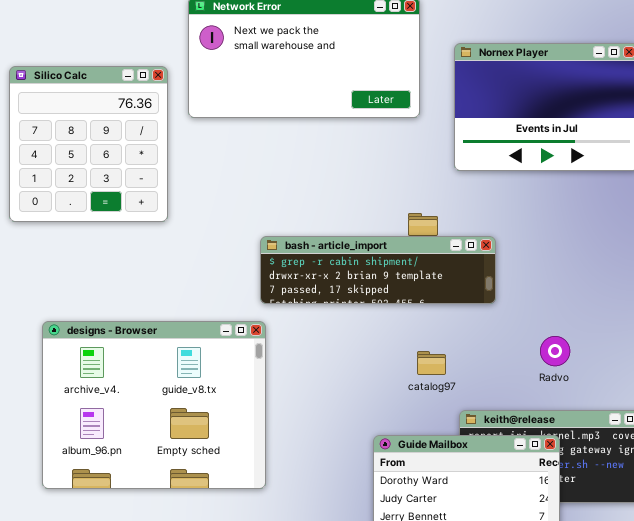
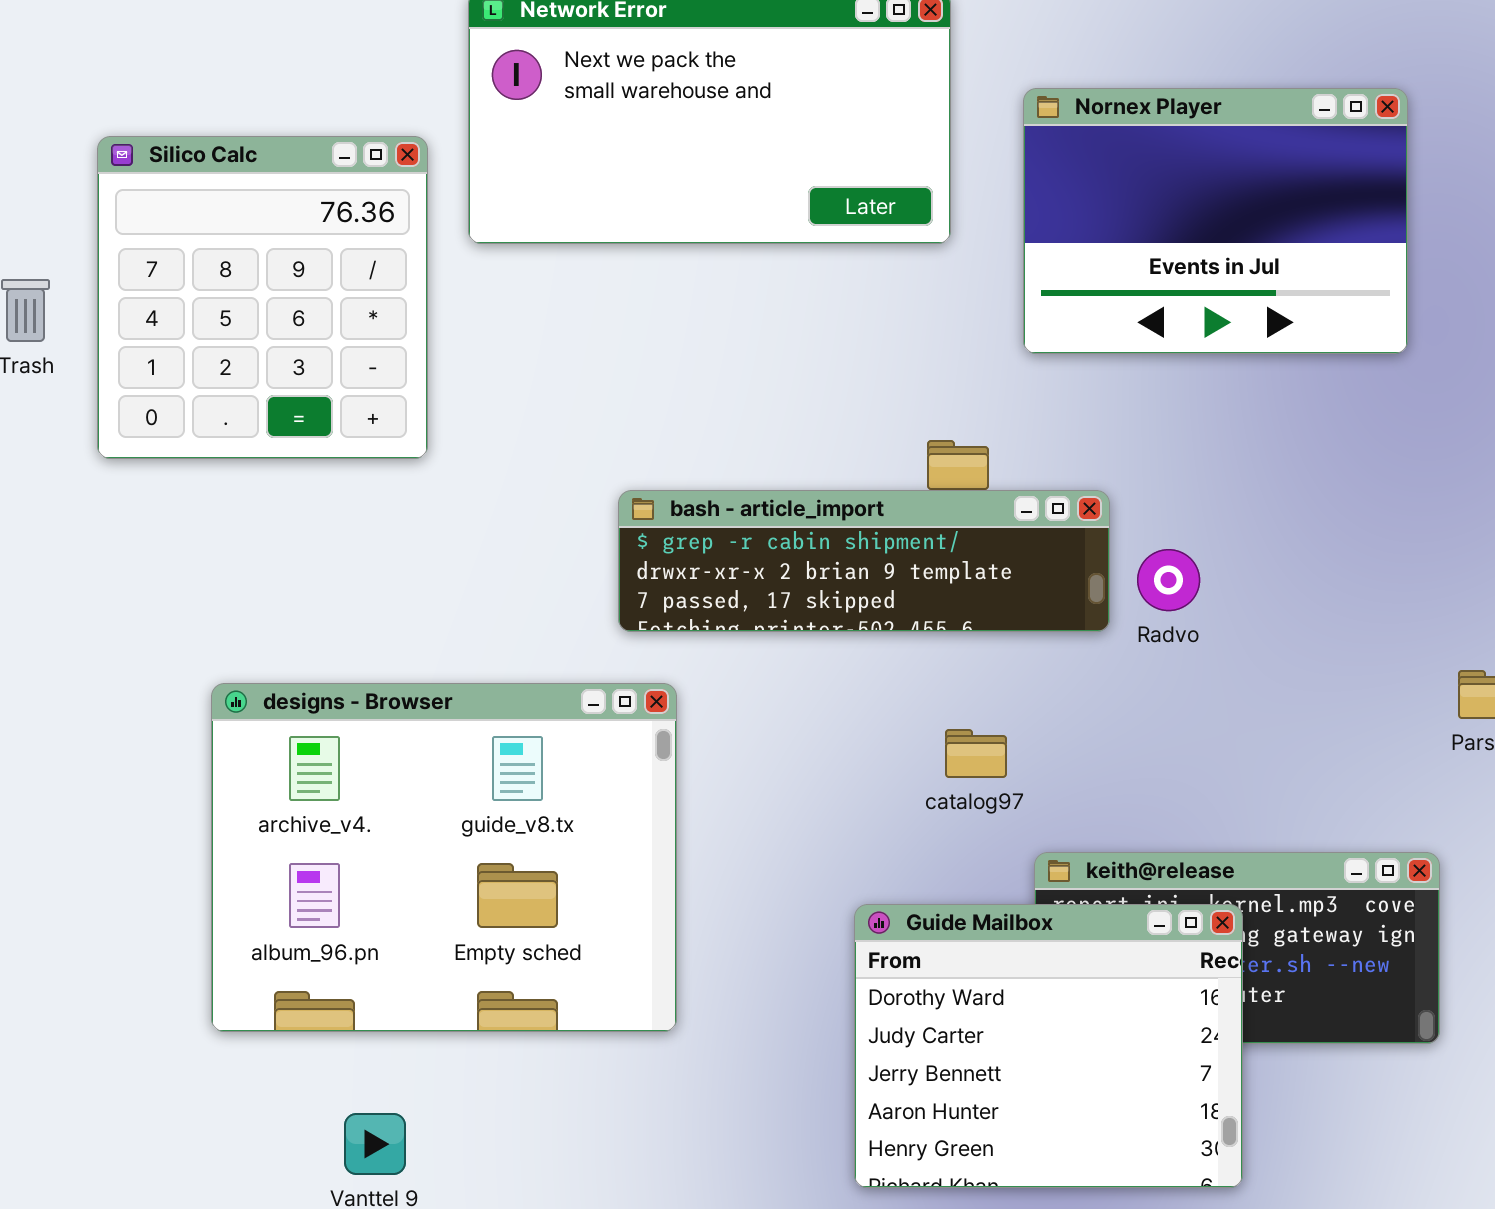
designs - Browser: [42,321,266,489] -> [211,683,677,1032], moved
Radvo: [540,336,570,366] -> [1137,549,1200,611], moved

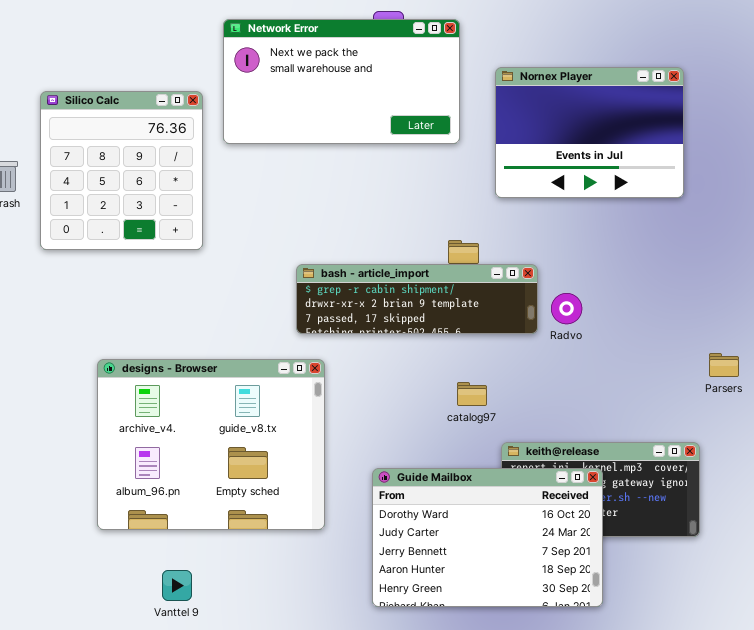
Guide Mailbox: [854,904,1243,1188] -> [372,468,603,607], resized

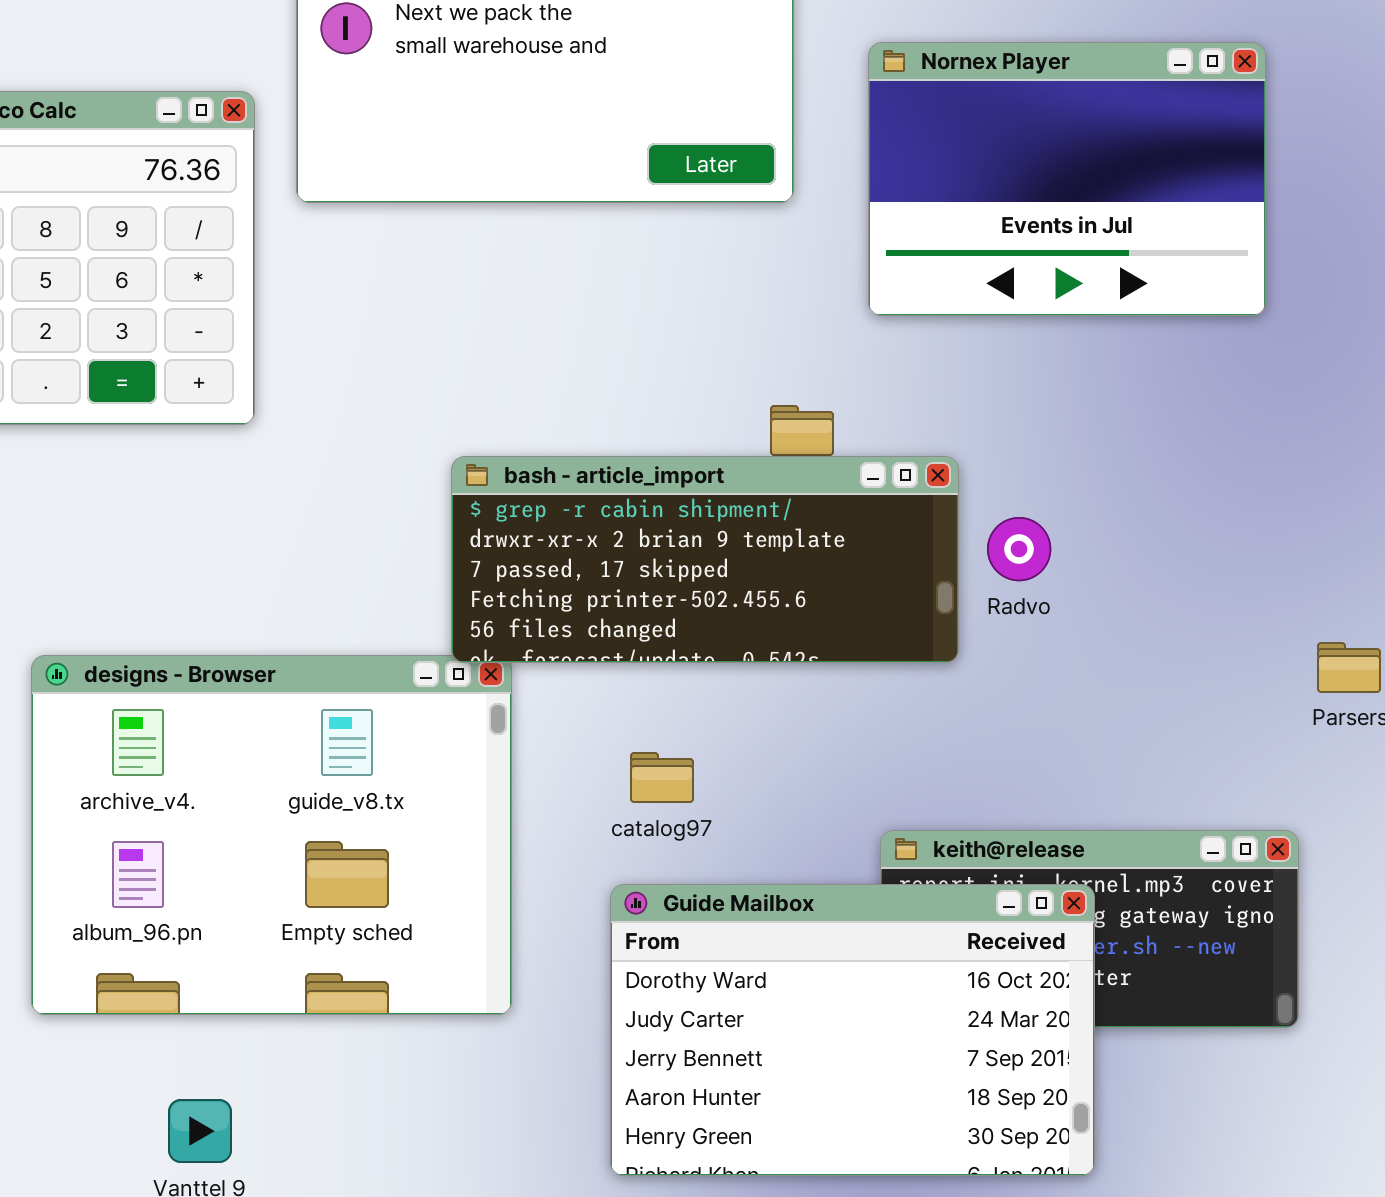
bash - article_import: [296,264,538,334] -> [451,456,959,663], resized
catalog97: [457,382,487,406] -> [630,752,694,803], moved

